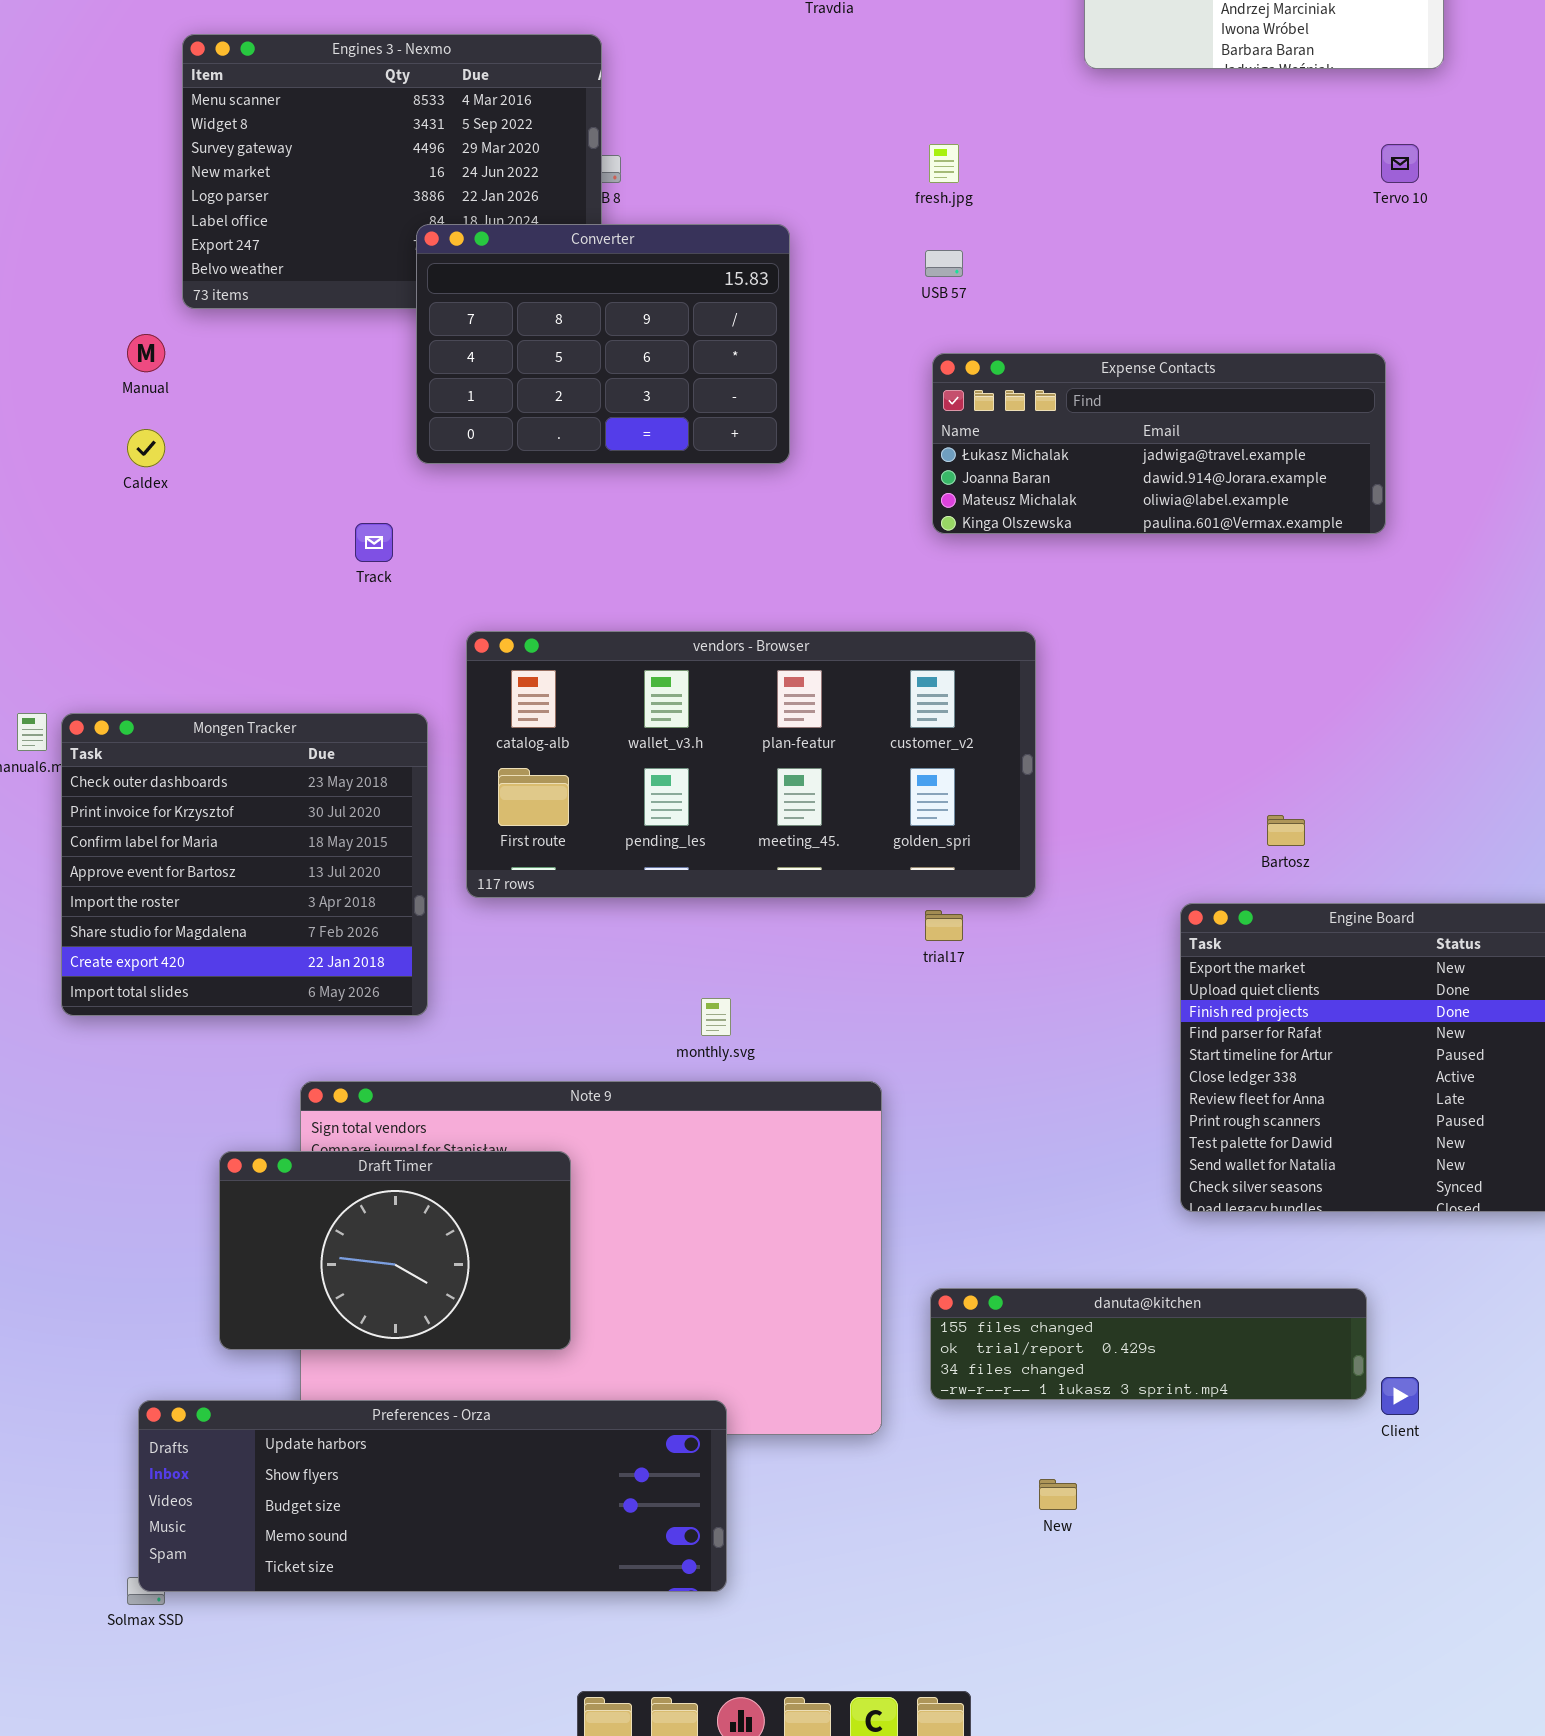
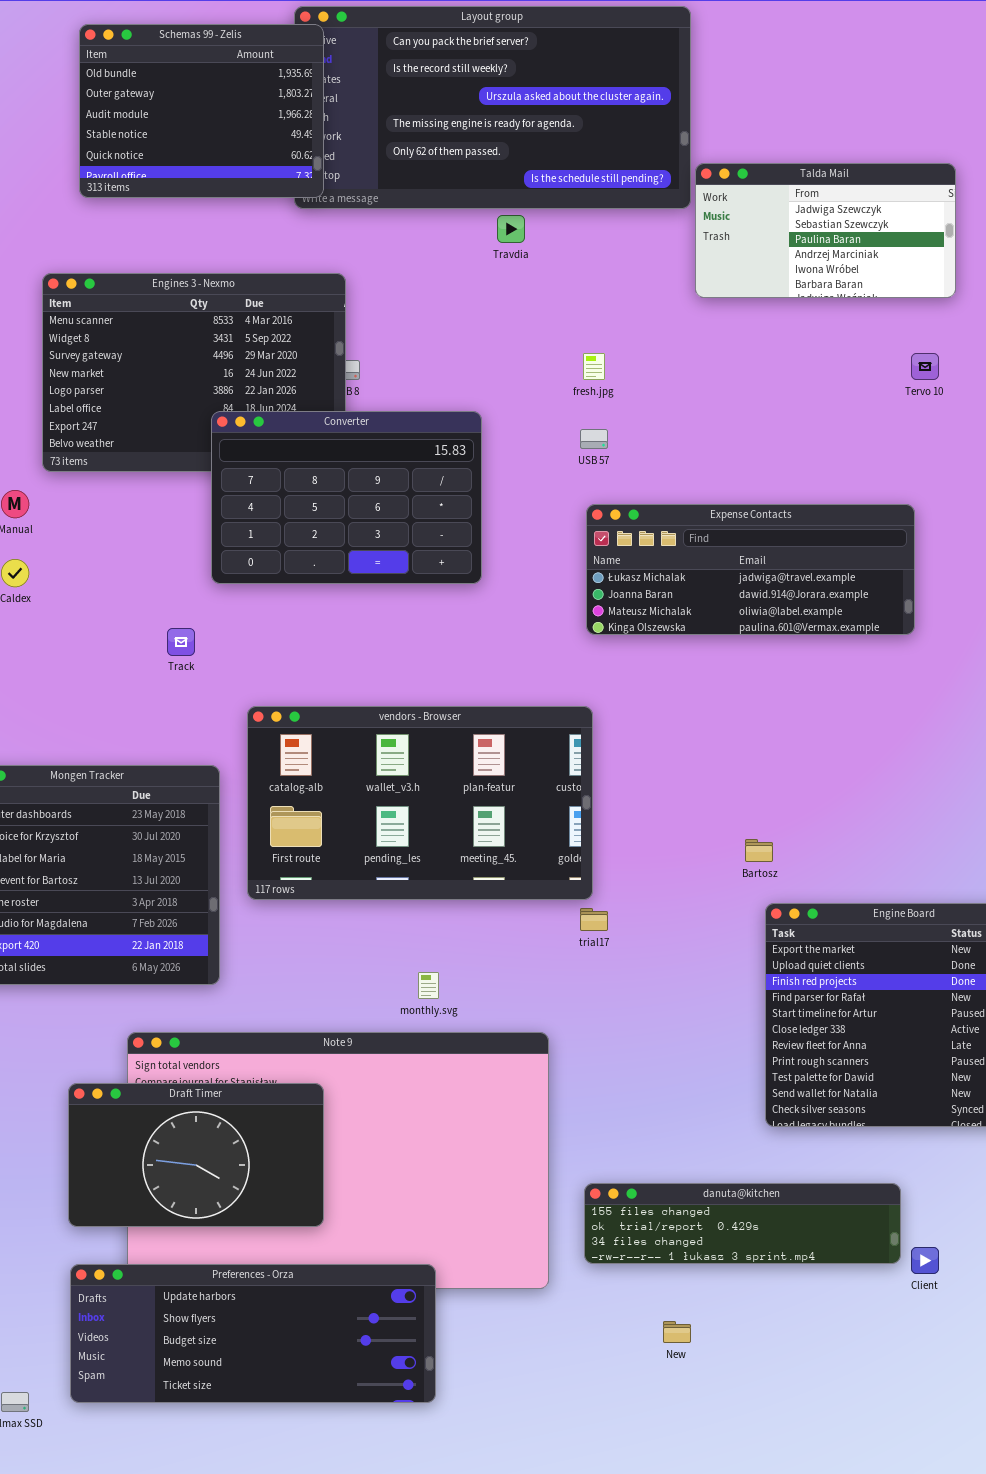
vendors - Browser: [466,631,1036,898] -> [247,706,593,900], resized
Bartosz: [1267,815,1305,846] -> [745,839,773,862], moved
Preferences - Orza: [138,1400,727,1592] -> [70,1264,436,1403], resized

